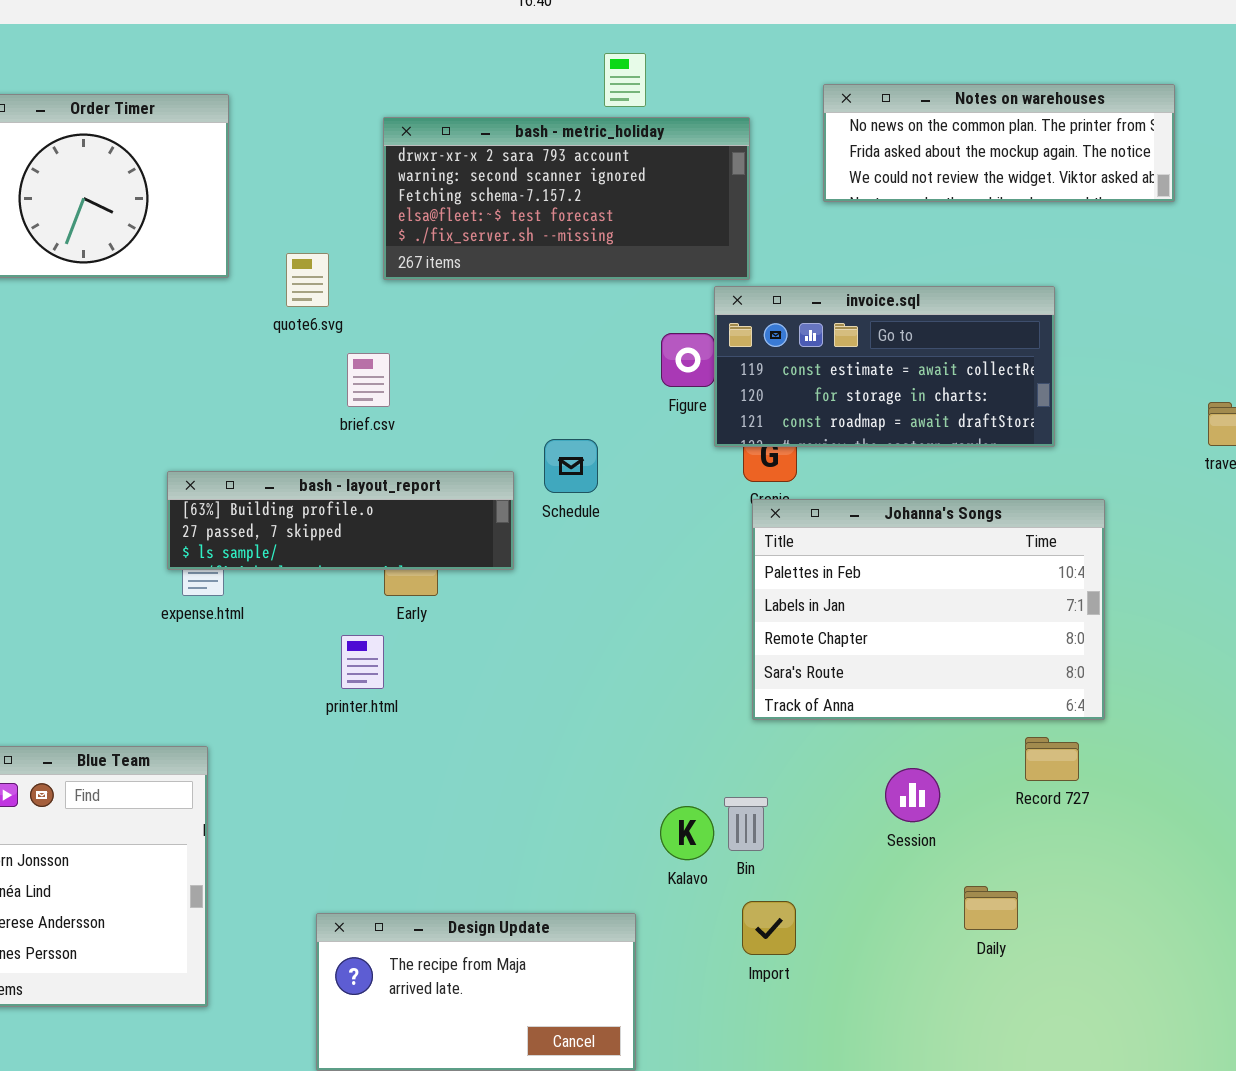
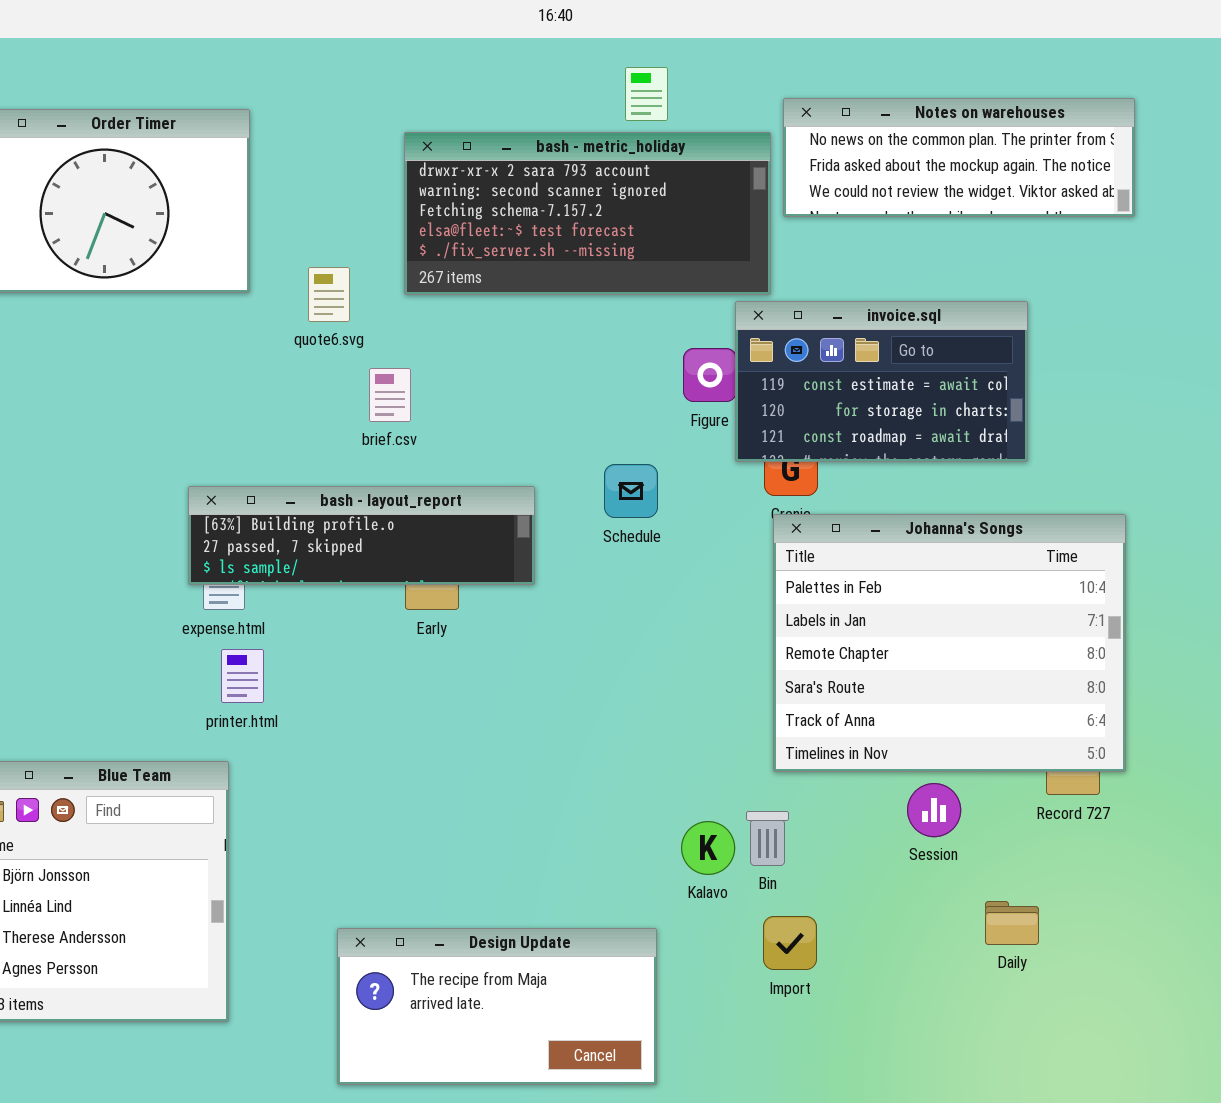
Notes on warehouses: [823,84,1175,202] -> [783,98,1135,217], moved
invoice.sql: [714,286,1055,447] -> [735,301,1028,462], resized
Schedule: [544,439,598,493] -> [604,464,658,518], moved
Johanna's Songs: [752,499,1105,720] -> [773,514,1126,772], resized
printer.html: [341,635,384,689] -> [221,649,264,703], moved

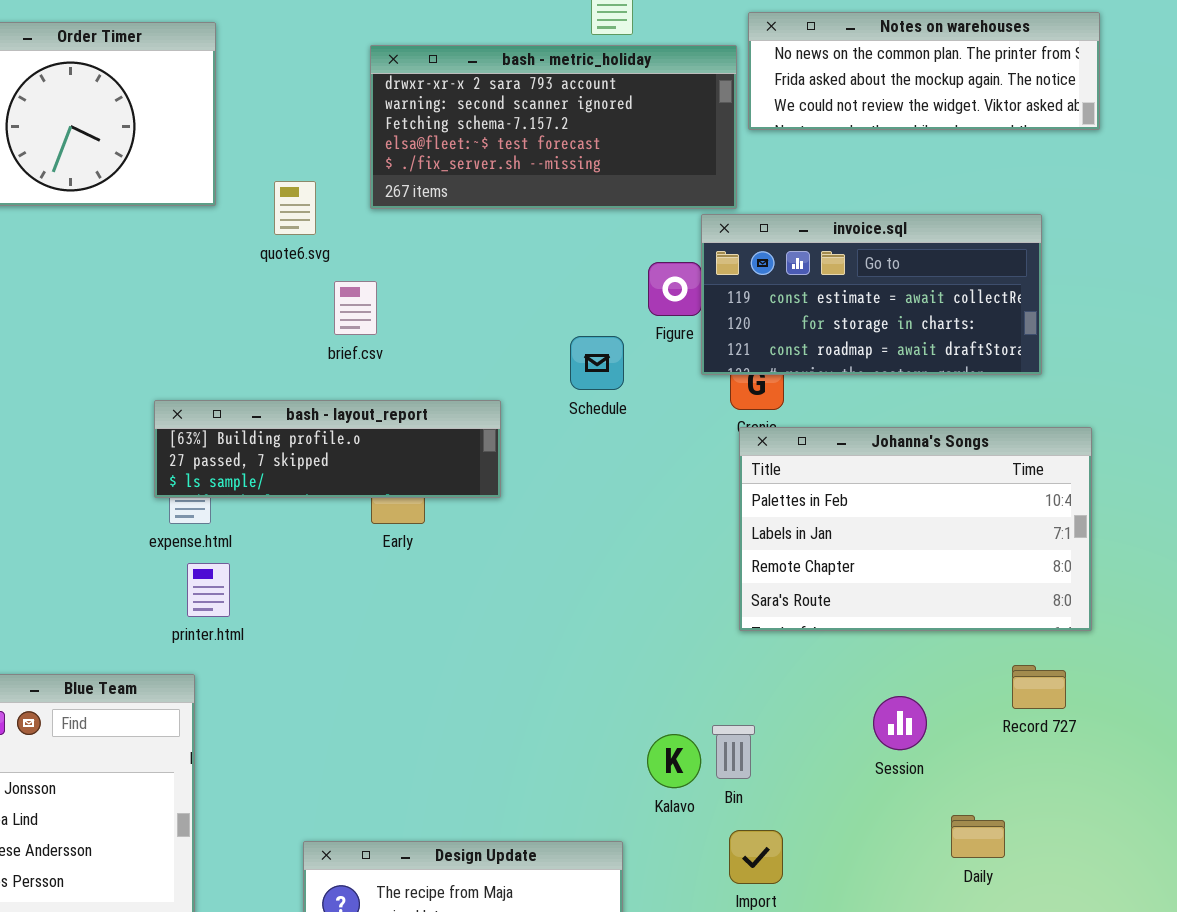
invoice.sql: [735,301,1028,462] -> [701,214,1042,375], resized
Schedule: [604,464,658,518] -> [570,336,624,390], moved
Johanna's Songs: [773,514,1126,772] -> [739,427,1092,631], resized

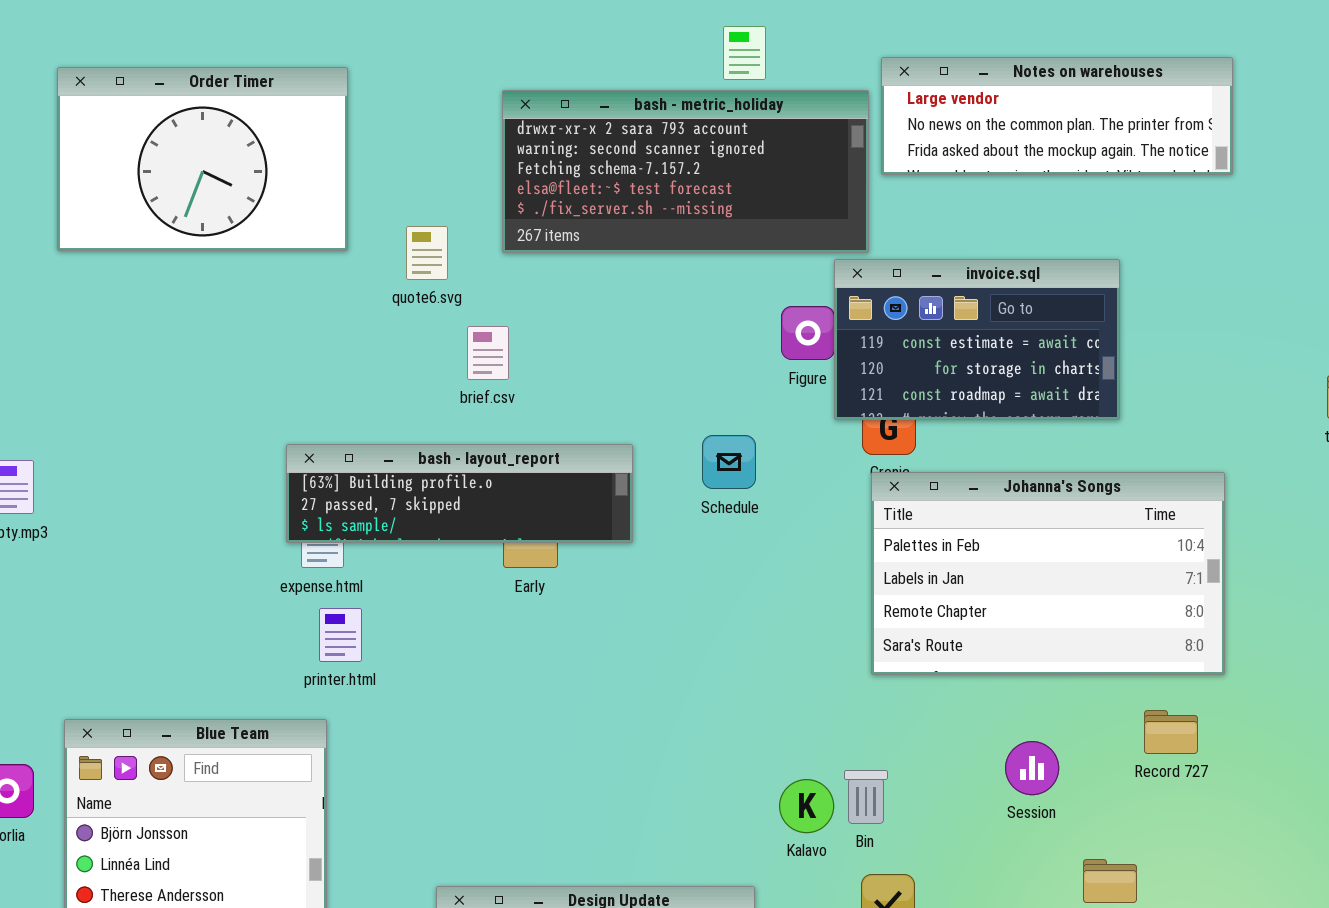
Notes on warehouses: [748,12,1100,130] -> [881,57,1233,175], scrolled up 1 row
invoice.sql: [701,214,1042,375] -> [834,259,1120,420], resized
Schedule: [570,336,624,390] -> [702,435,756,489], moved

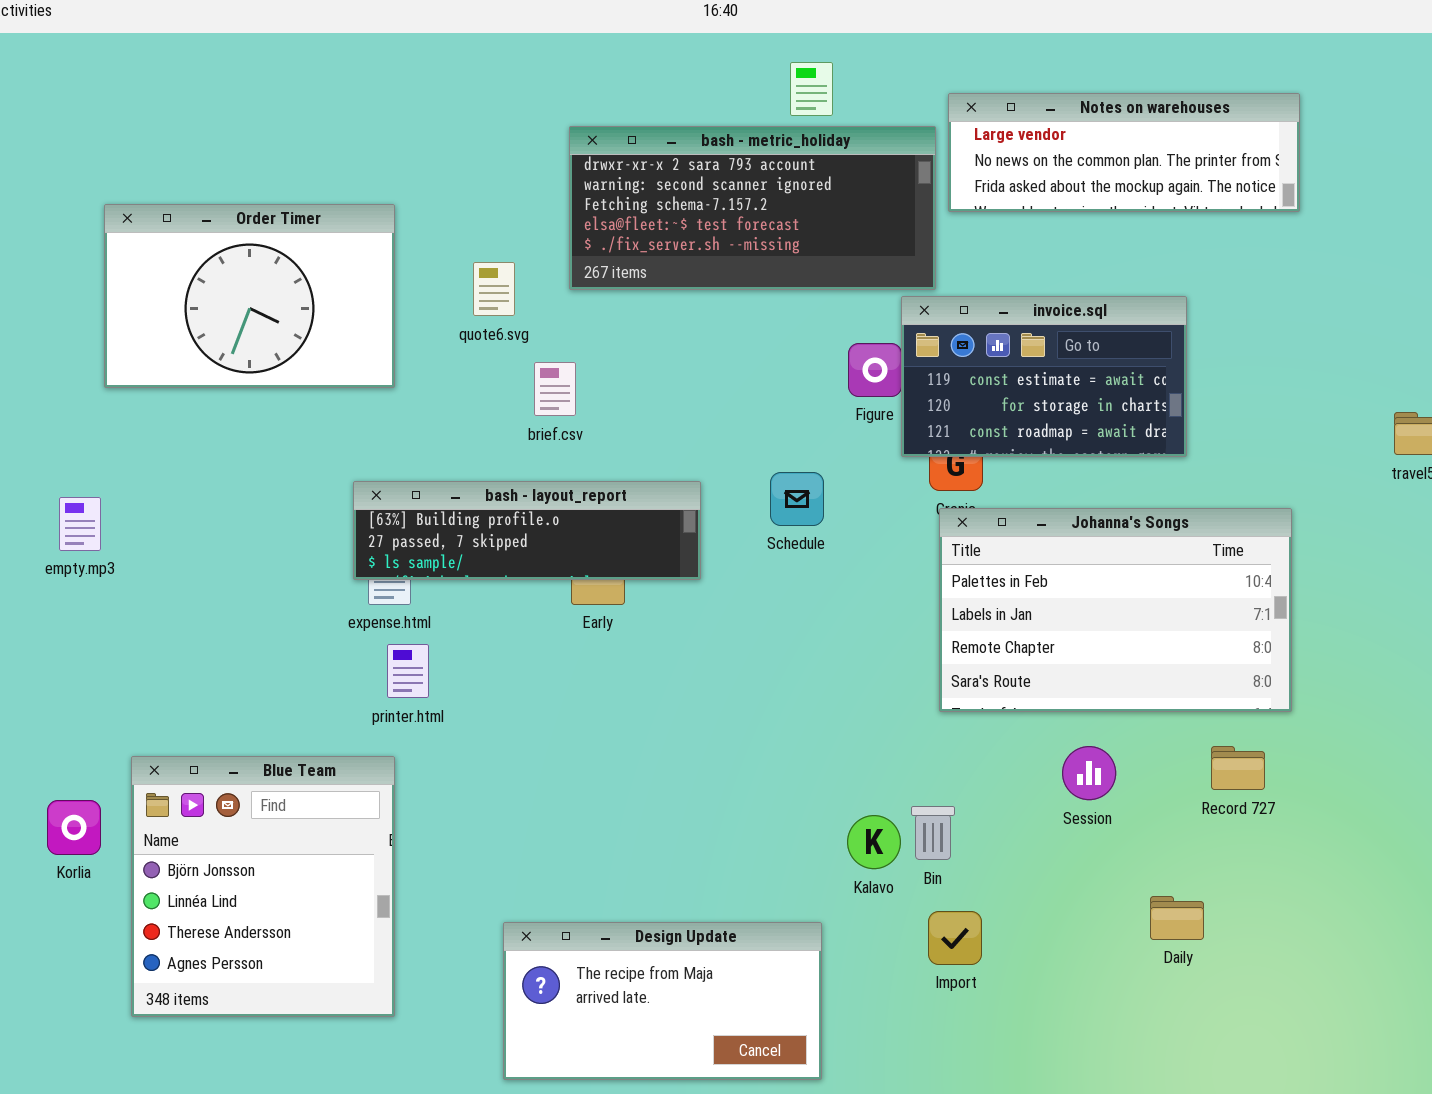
Order Timer: [57,67,348,251] -> [104,204,395,388], moved
Session: [1005,741,1059,795] -> [1062,746,1116,800], moved

